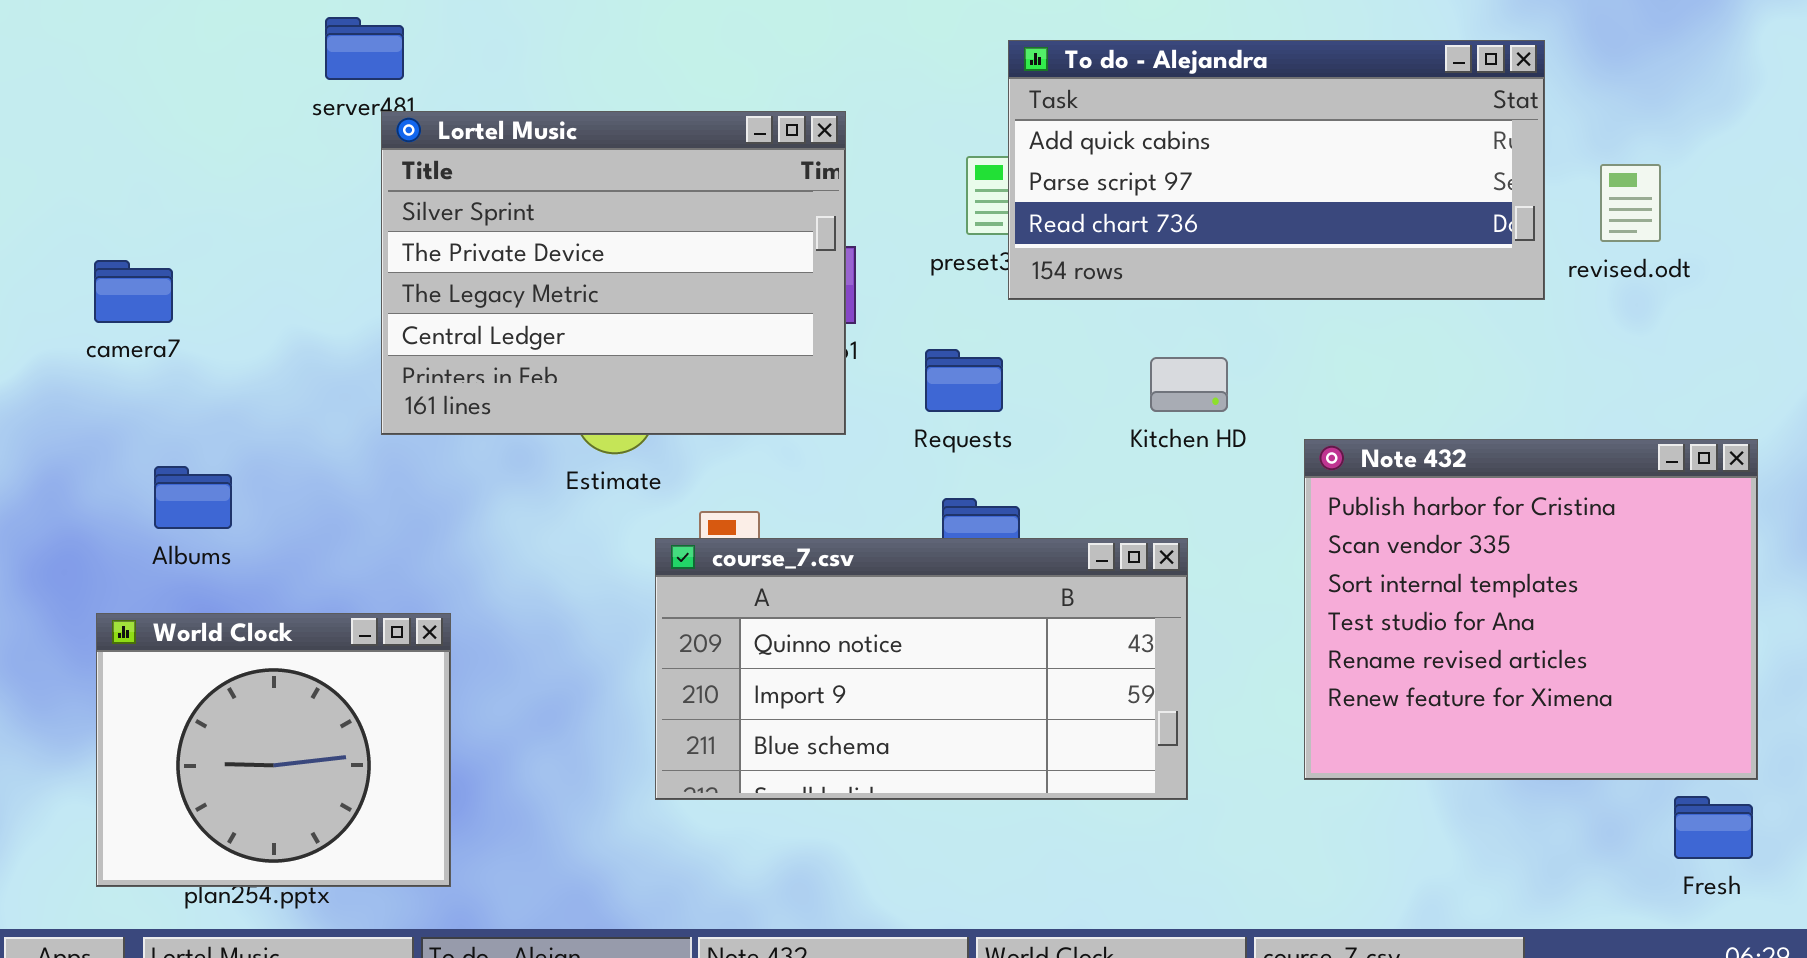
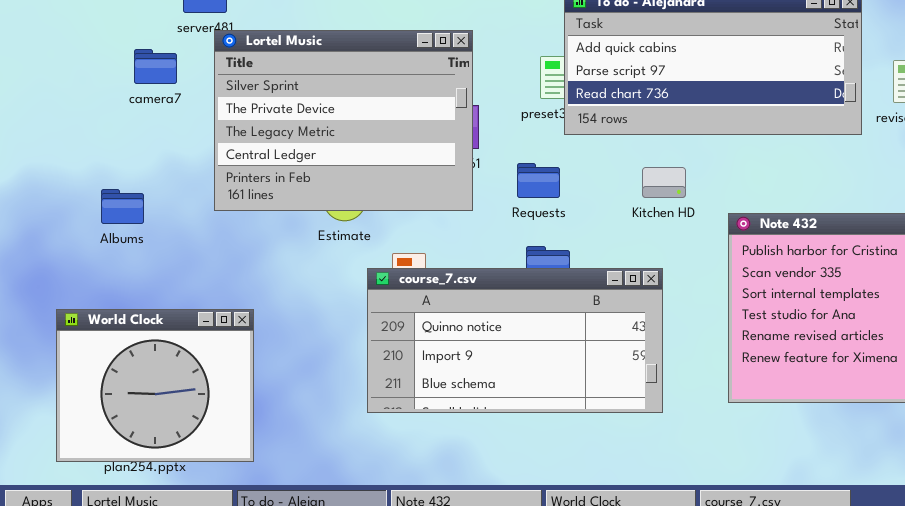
camera7: [94,260,173,323] -> [134,49,177,84], moved
Albums: [154,466,232,529] -> [101,189,144,224], moved

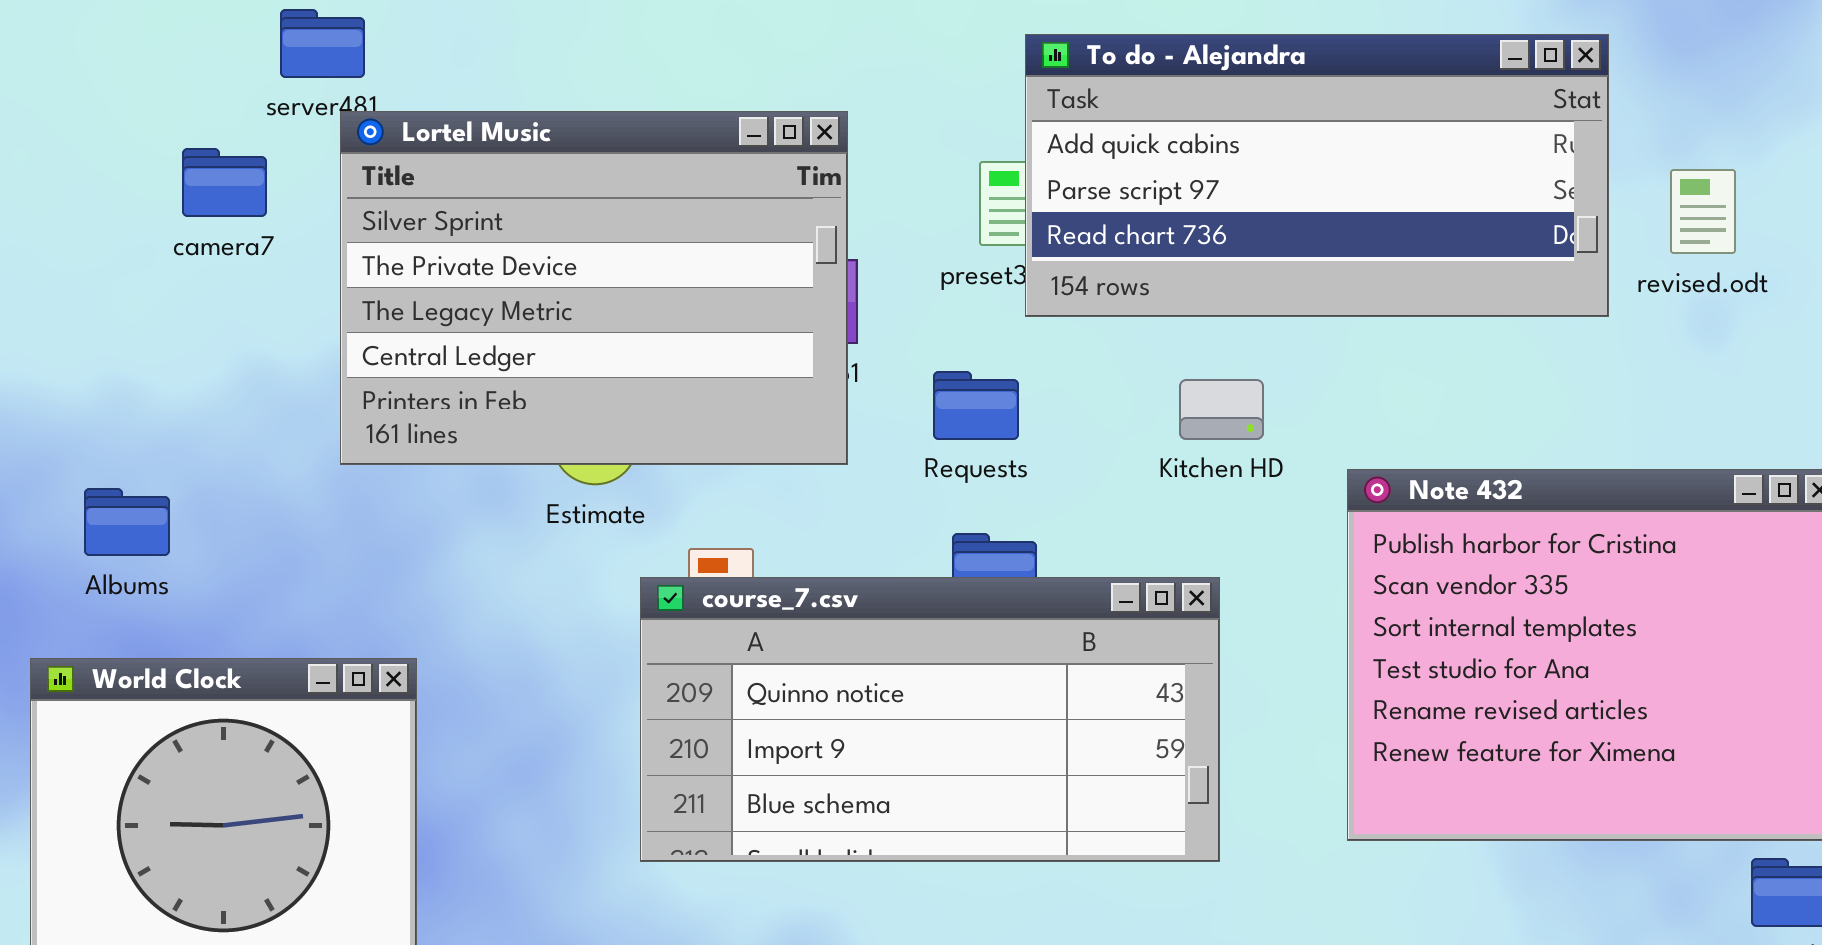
Albums: [101,189,144,224] -> [84,488,170,556], moved

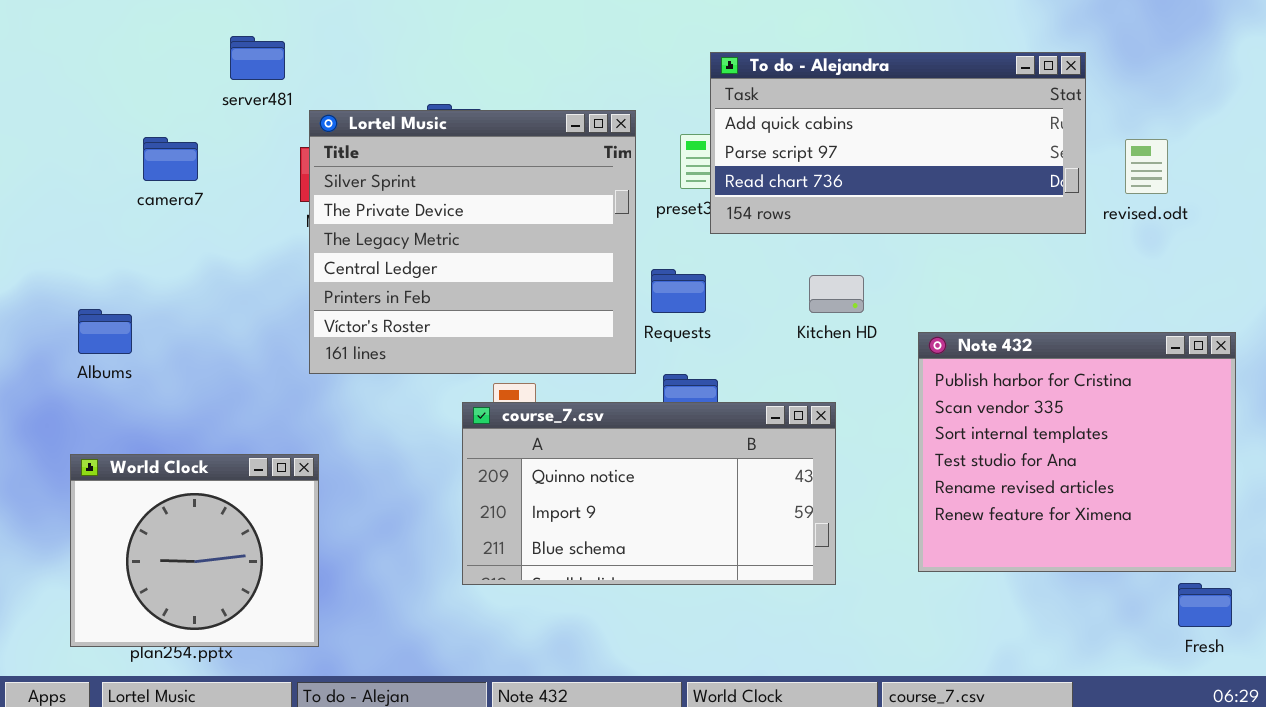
Lortel Music: [340,111,848,465] -> [309,110,636,374], moved, resized
camera7: [182,148,267,217] -> [143,137,198,181], moved
Albums: [84,488,170,556] -> [78,309,132,354], moved

